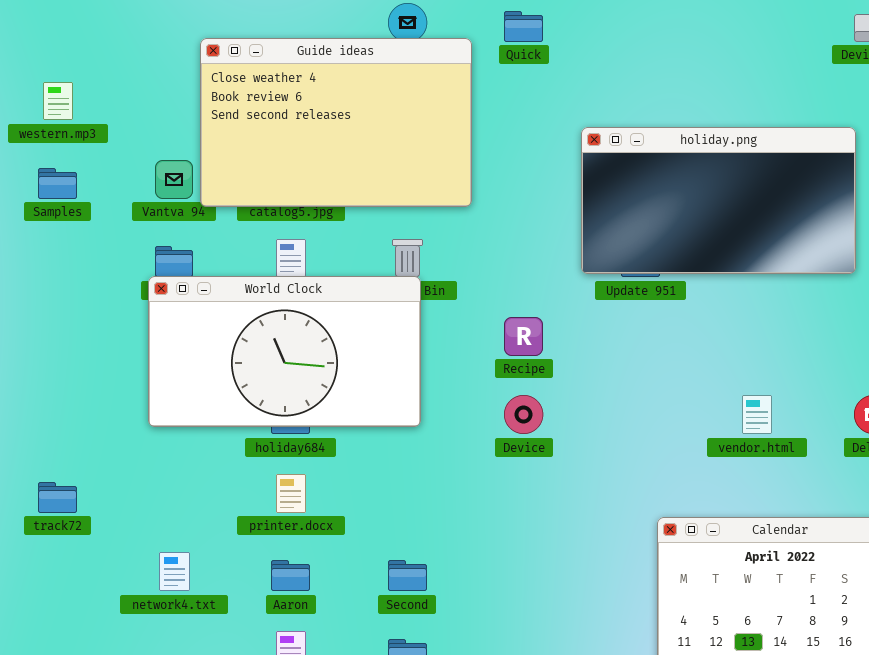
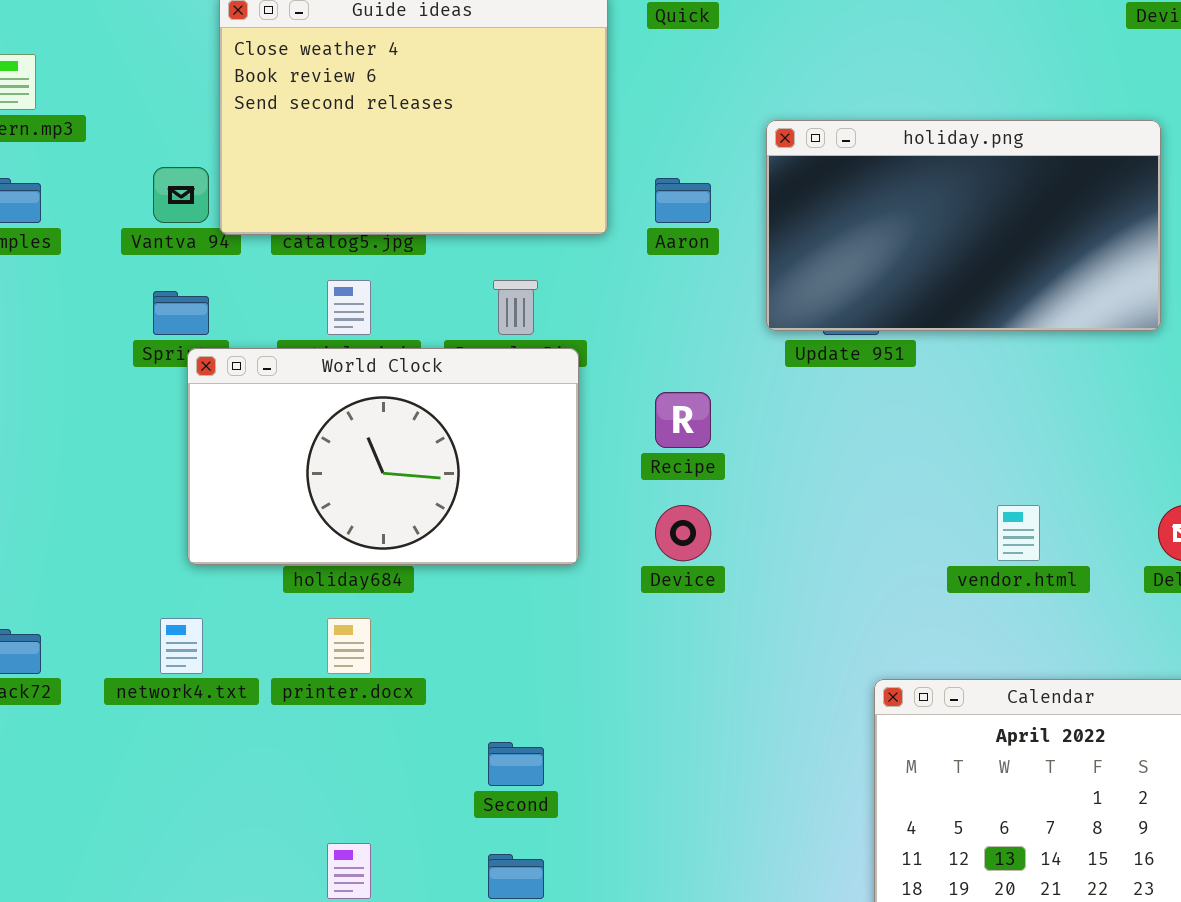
World Clock: [148,276,421,427] -> [187,348,579,565], moved
network4.txt: [159,552,190,591] -> [160,618,203,674], moved
Aaron: [271,560,310,591] -> [655,178,711,223], moved

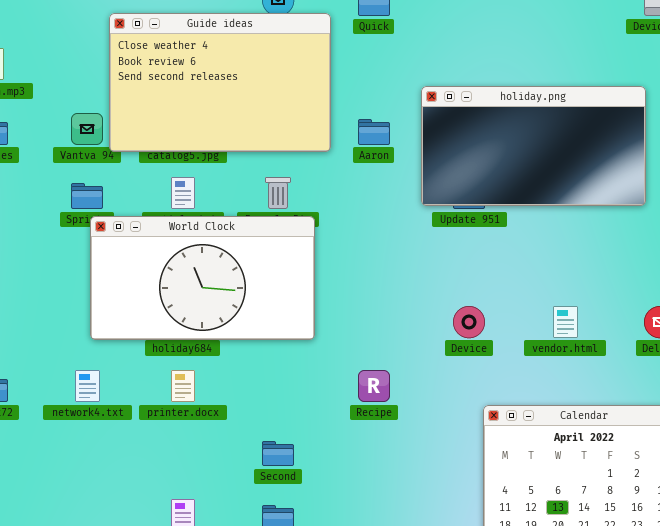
Recipe: [655,392,711,448] -> [358,370,390,402], moved
Device: [655,505,711,561] -> [453,306,485,338], moved

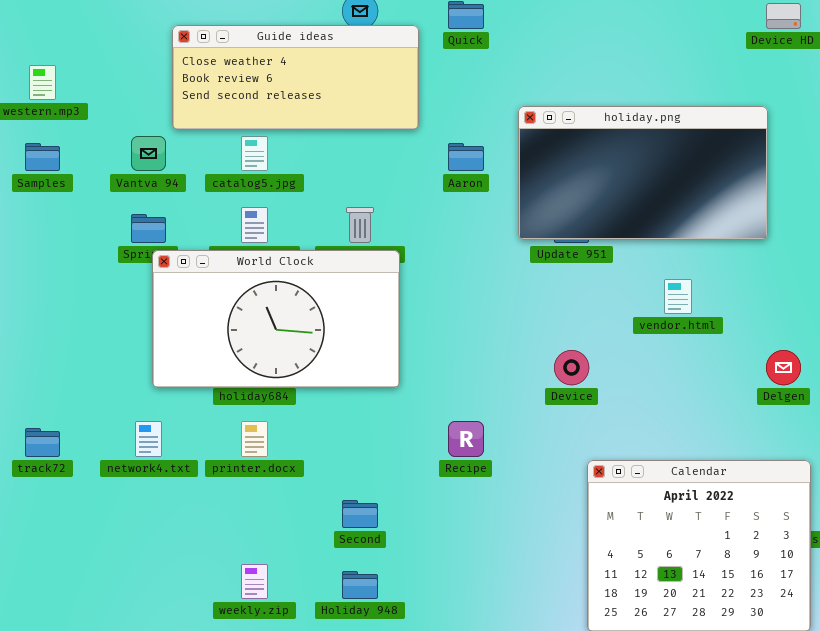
Guide ideas: [109,13,331,152] -> [172,25,419,130], resized
vendor.html: [553,306,578,338] -> [664,279,692,314], moved

